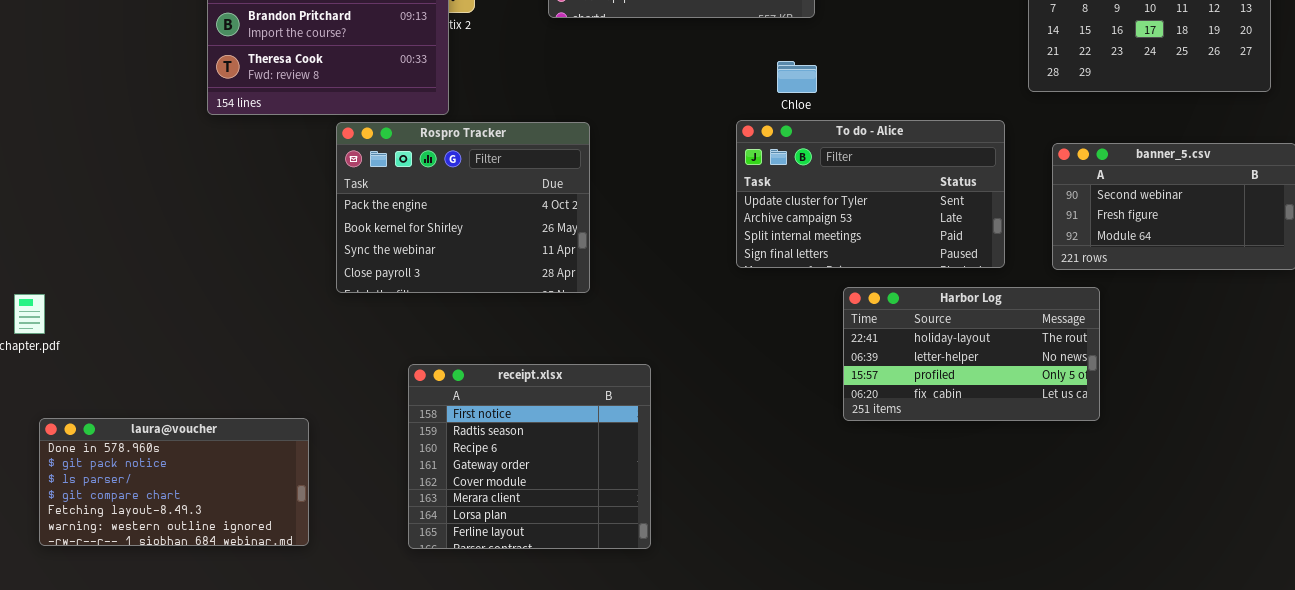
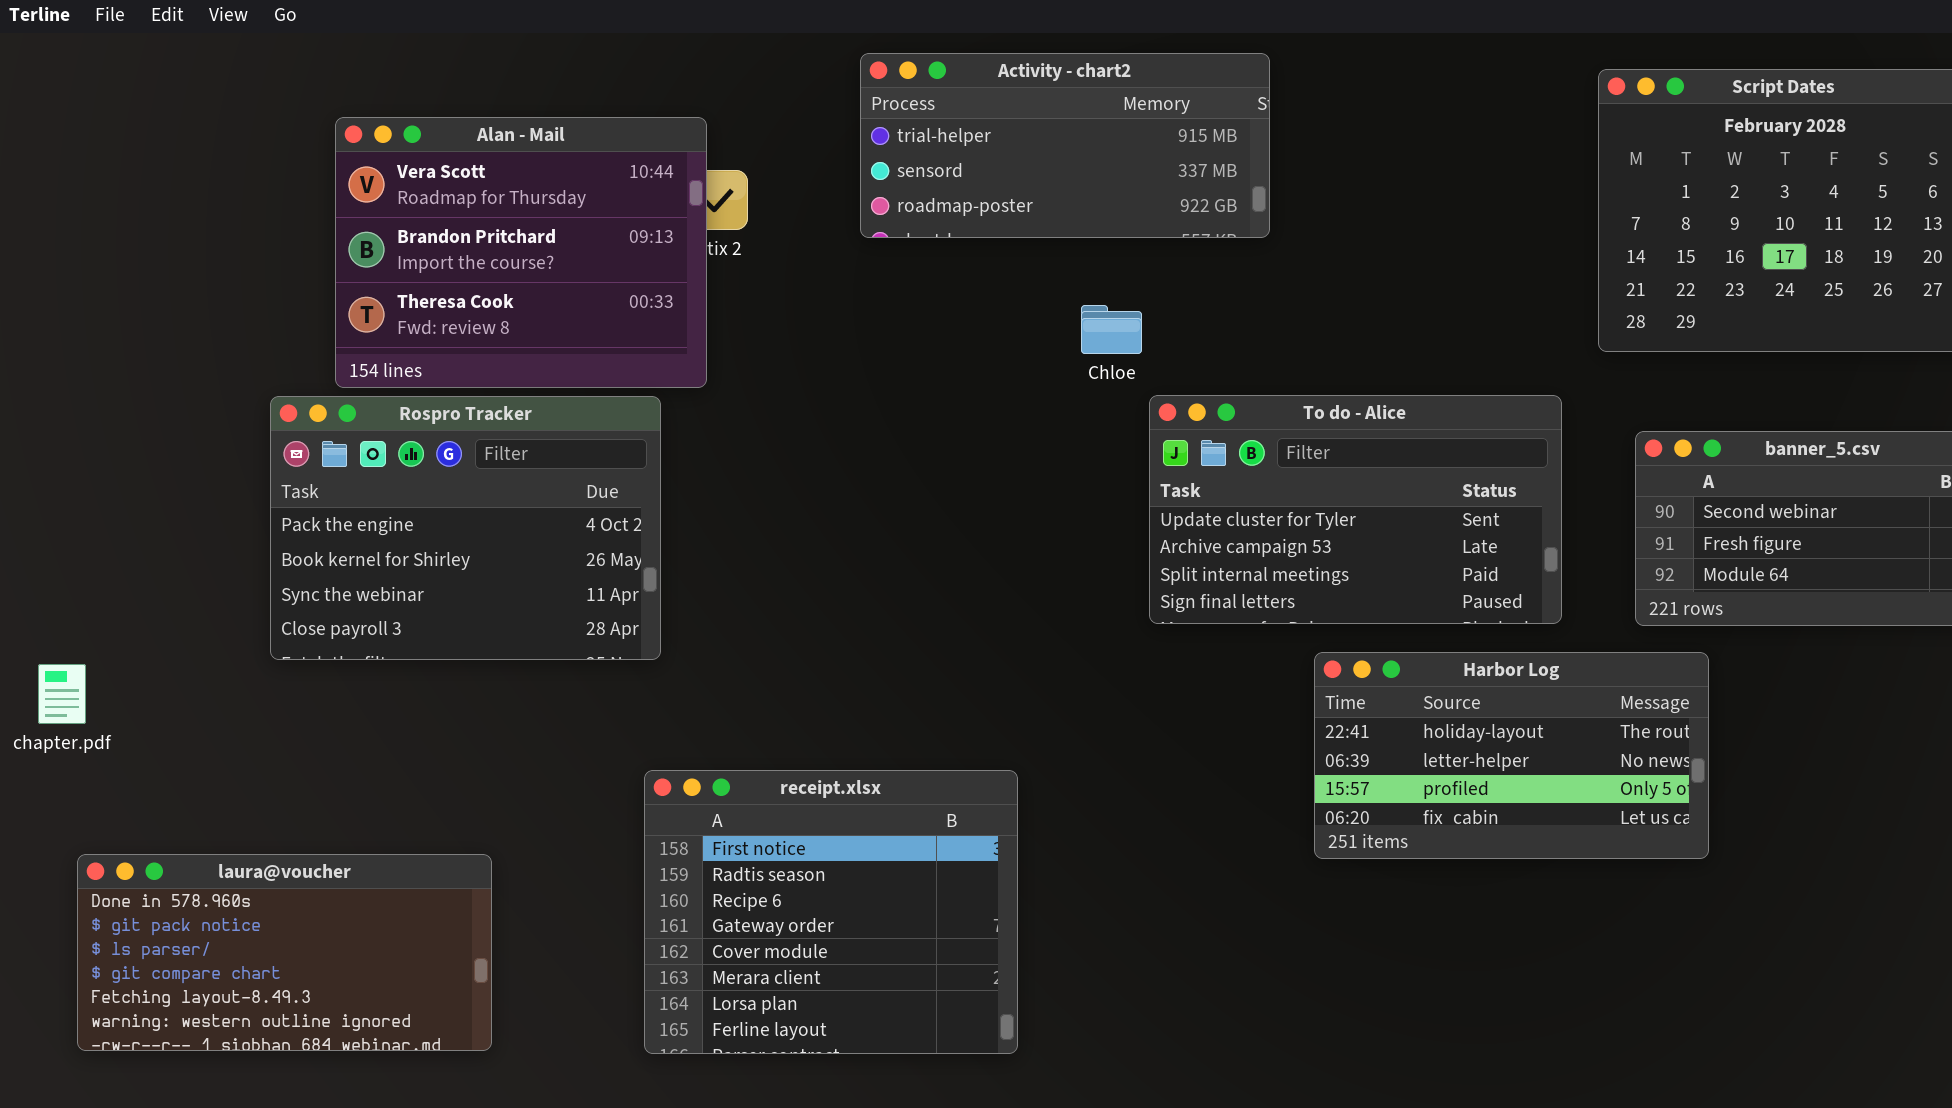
Chloe: [777,61,817,93] -> [1081,305,1142,354], moved
Rospro Tracker: [336,122,590,293] -> [270,396,661,660], moved

